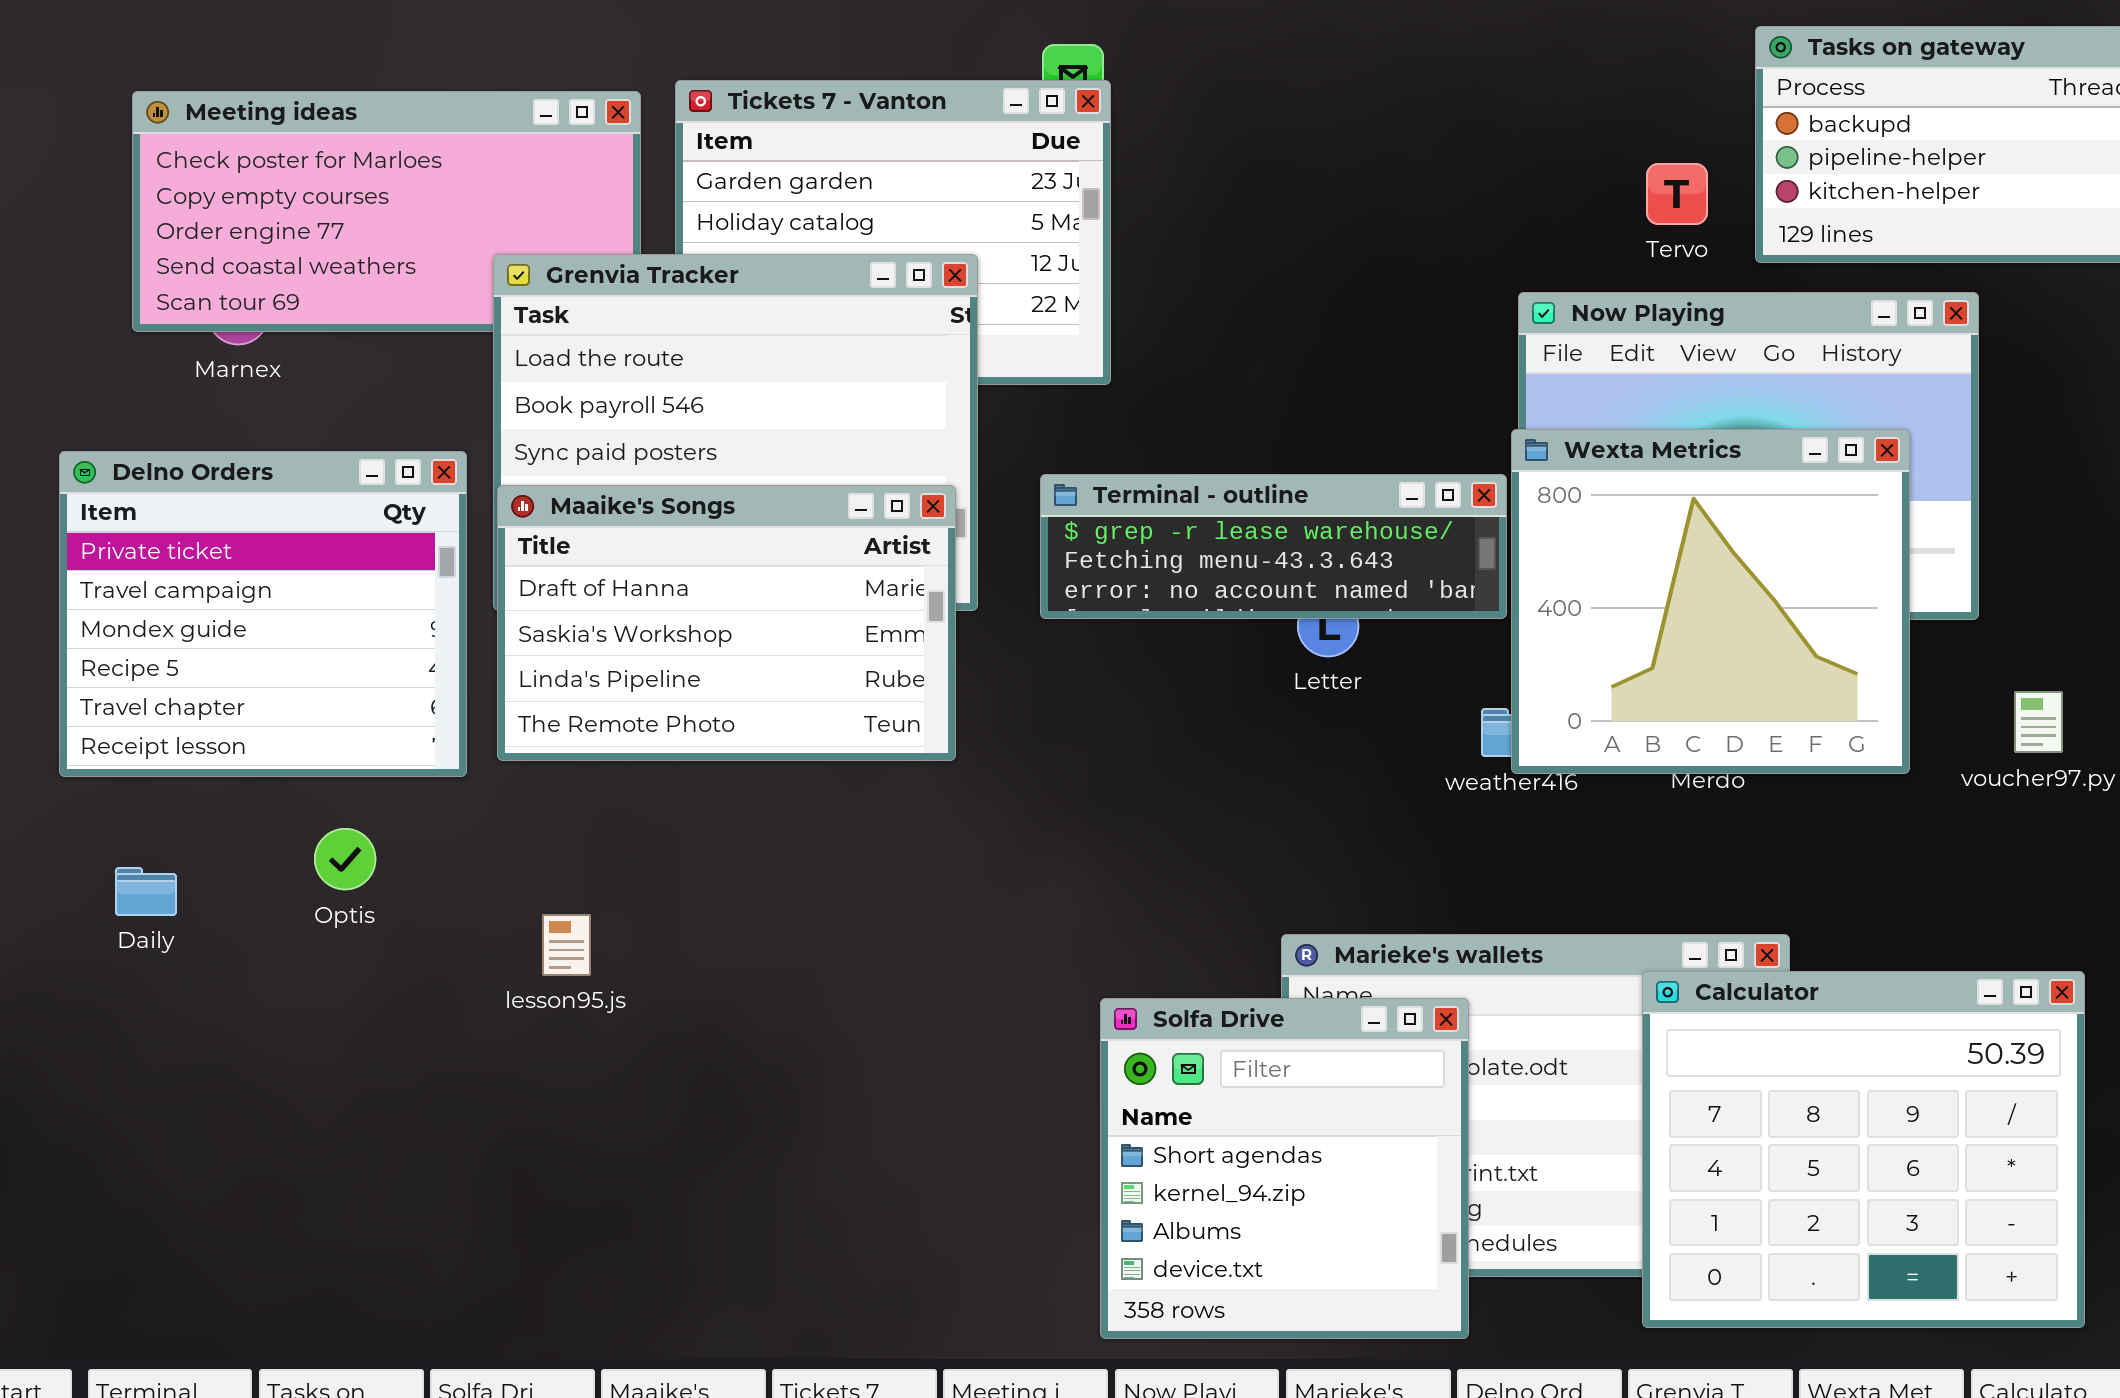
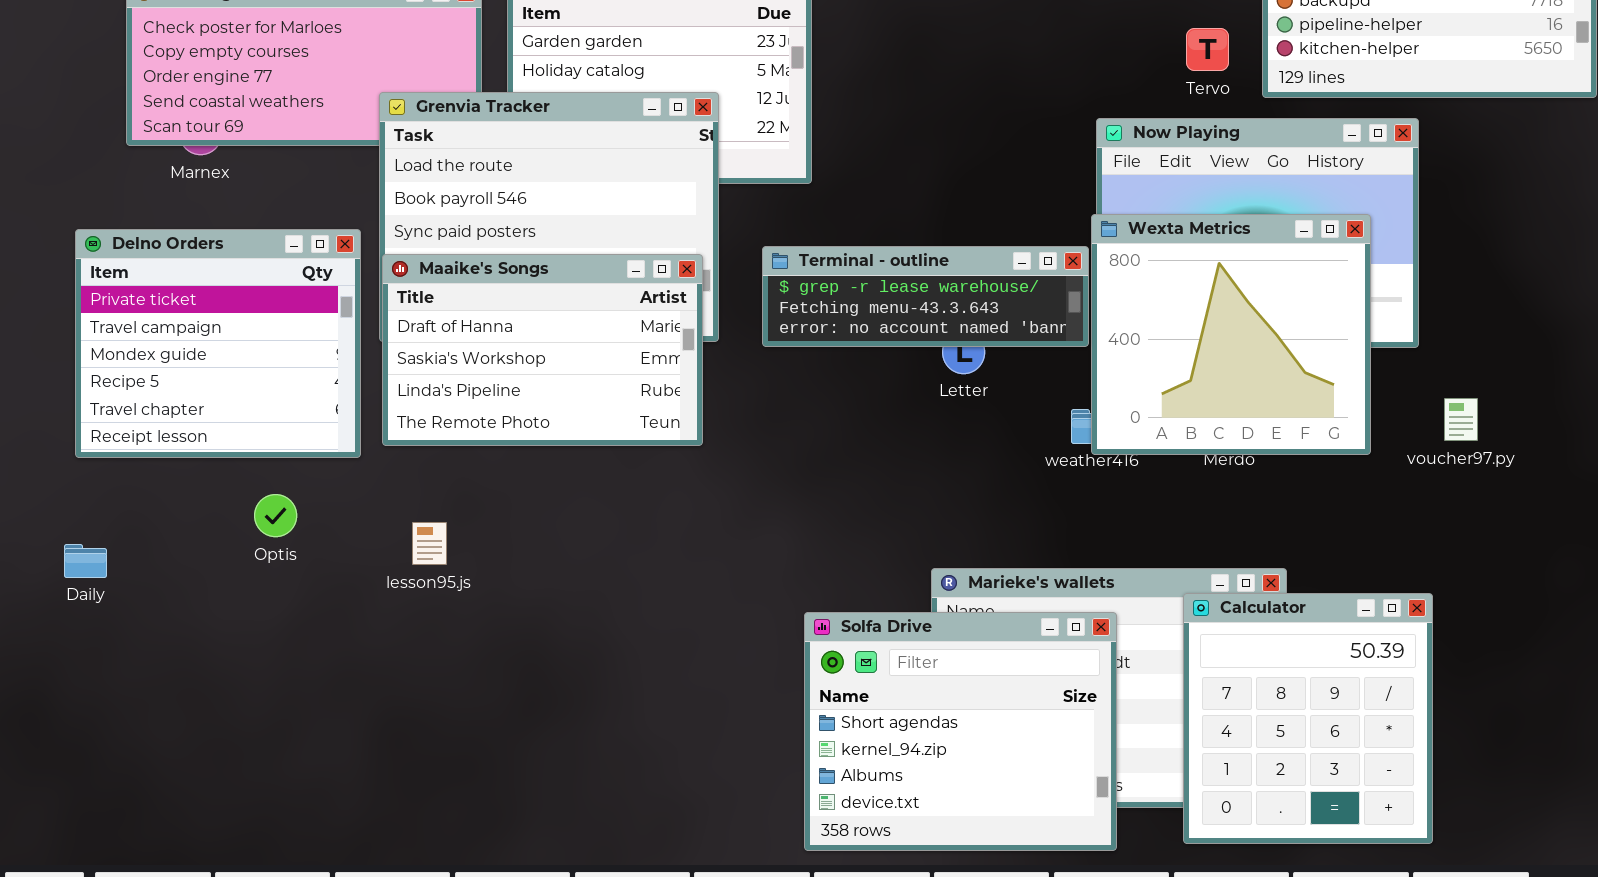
Daily: [115,867,177,916] -> [64,544,107,578], moved
lesson95.js: [542,914,591,976] -> [412,522,447,565], moved
Calculator: [1642,971,2085,1328] -> [1183,593,1433,844], resized
Solfa Drive: [1100,998,1469,1339] -> [804,612,1117,851], resized

